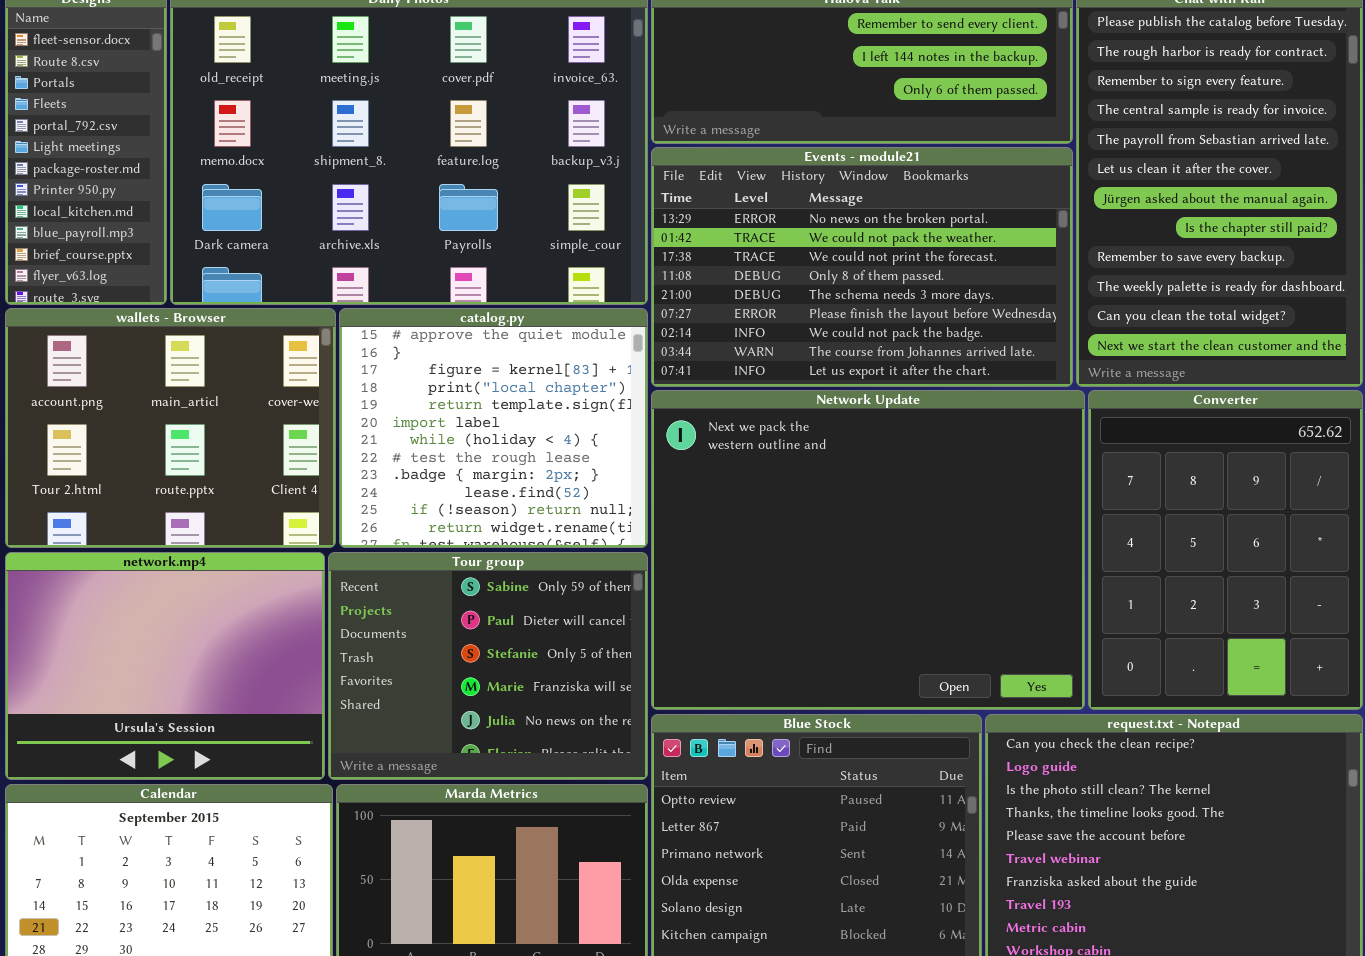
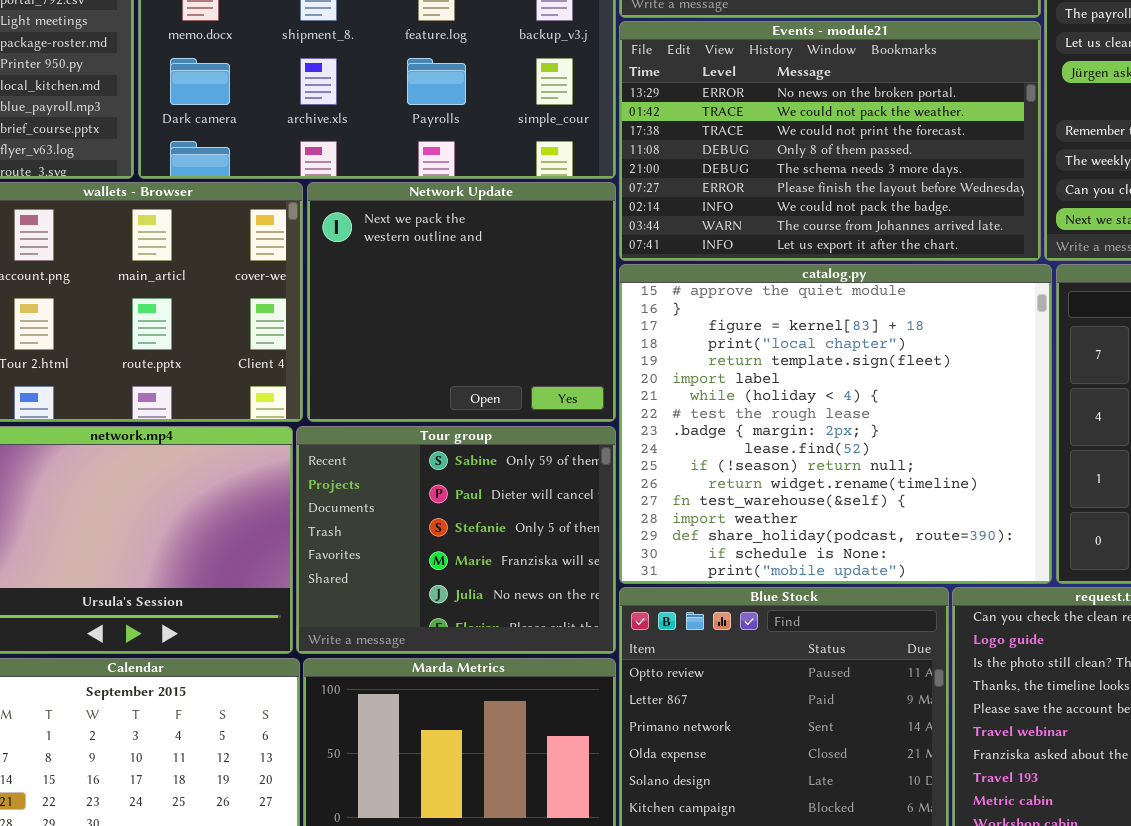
catalog.py: [339,308,648,548] -> [619,264,1052,584], moved, resized
Network Update: [651,390,1085,710] -> [307,182,616,422], moved, resized

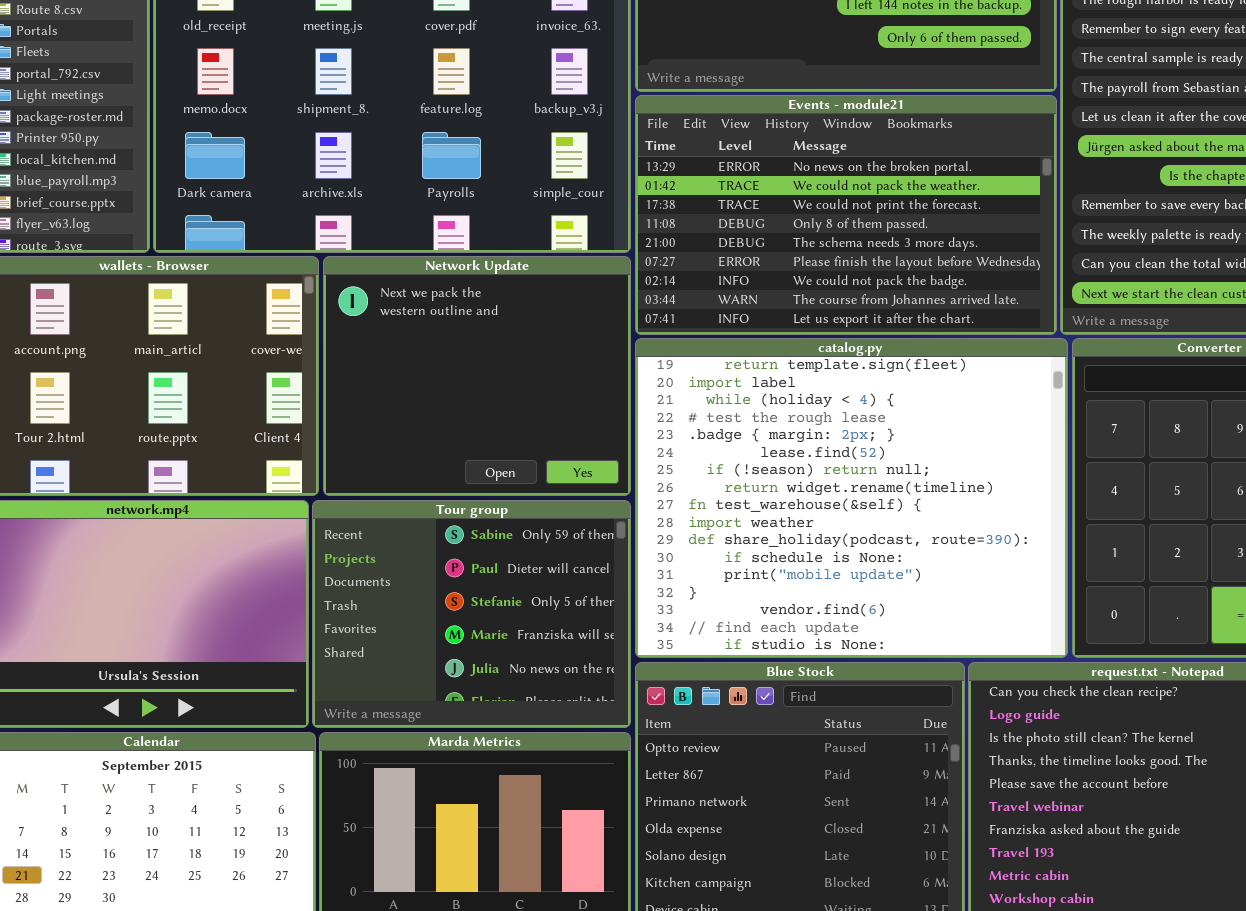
catalog.py: [619,264,1052,584] -> [635,338,1068,658], scrolled down 4 rows

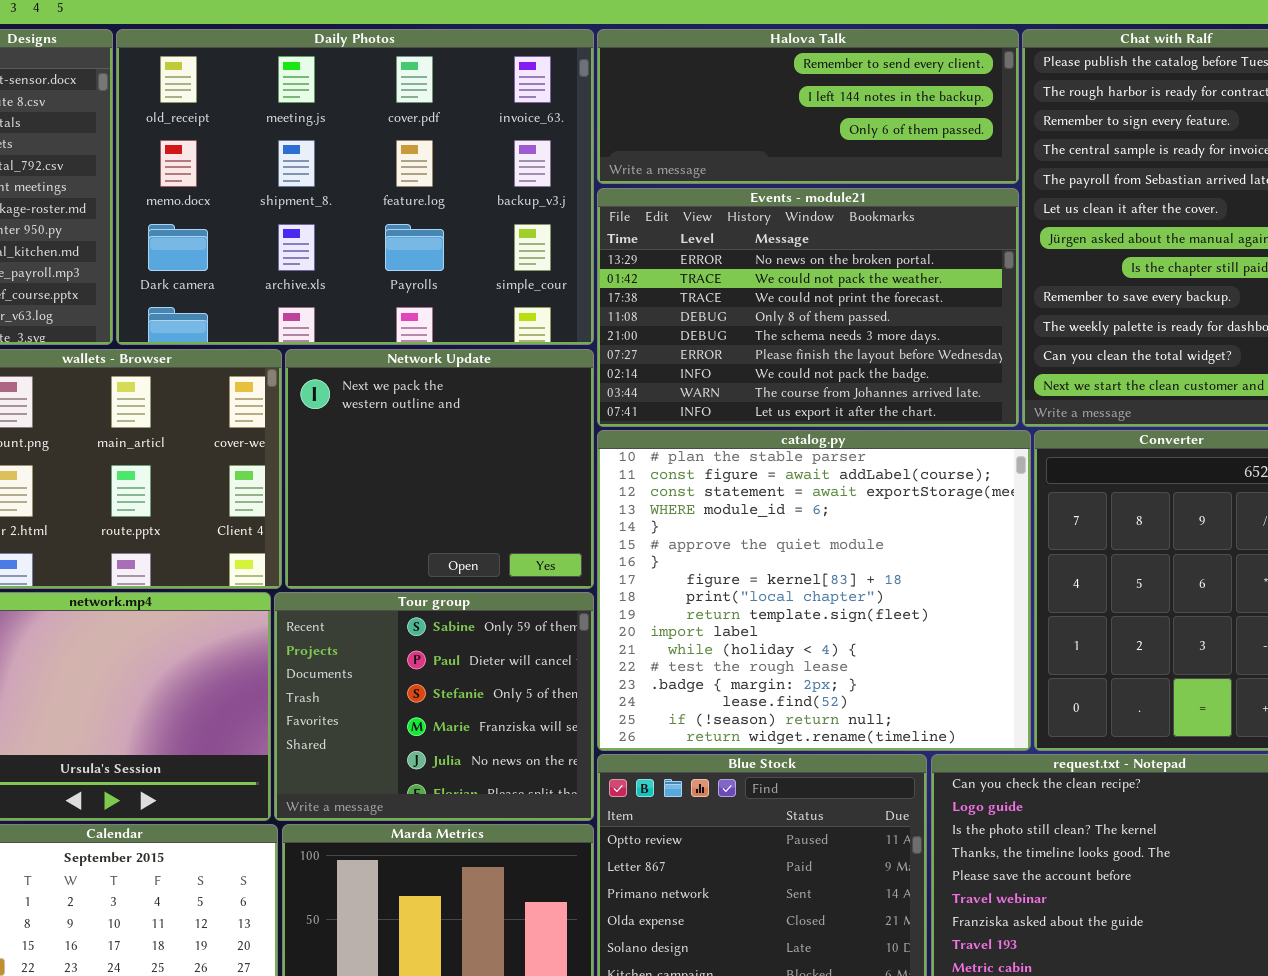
catalog.py: [635,338,1068,658] -> [597,430,1031,751], scrolled up 9 rows

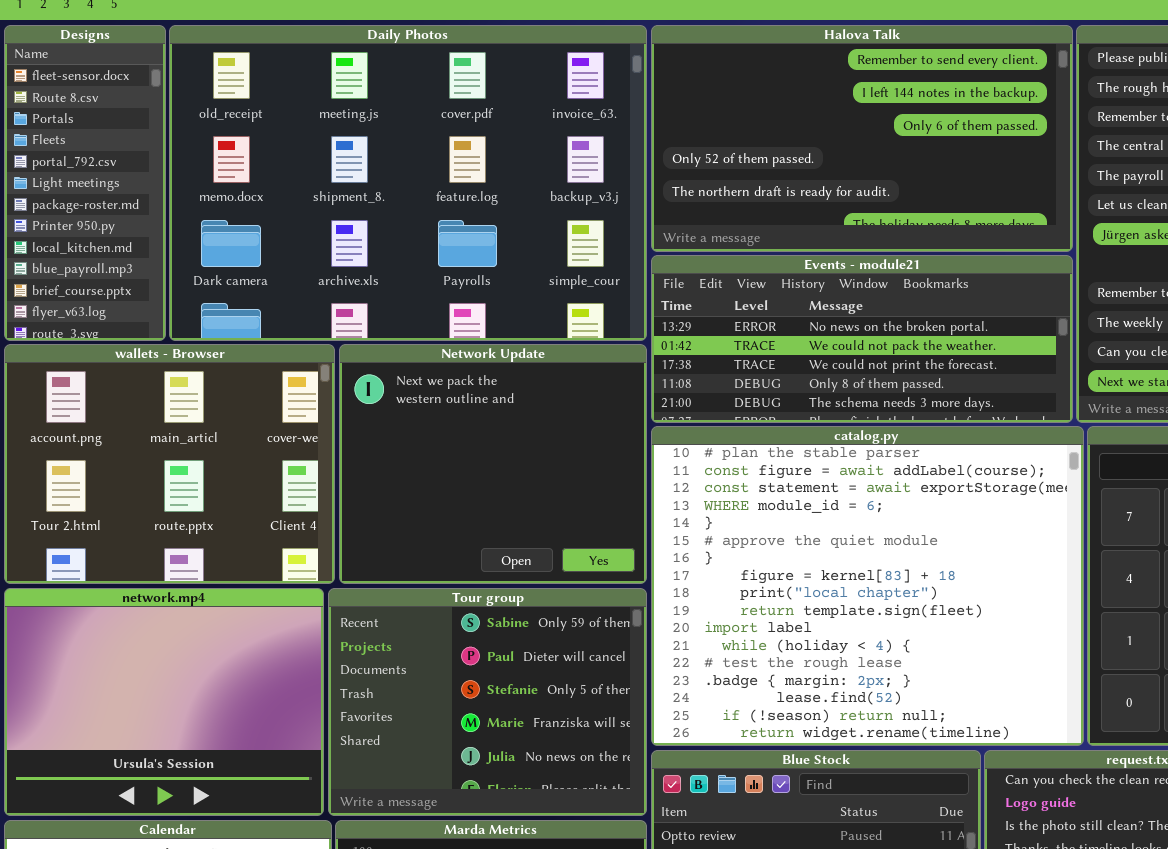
Halova Talk: [597,29,1019,184] -> [651,25,1073,252], resized
Events - module21: [597,188,1019,427] -> [651,255,1073,423], resized

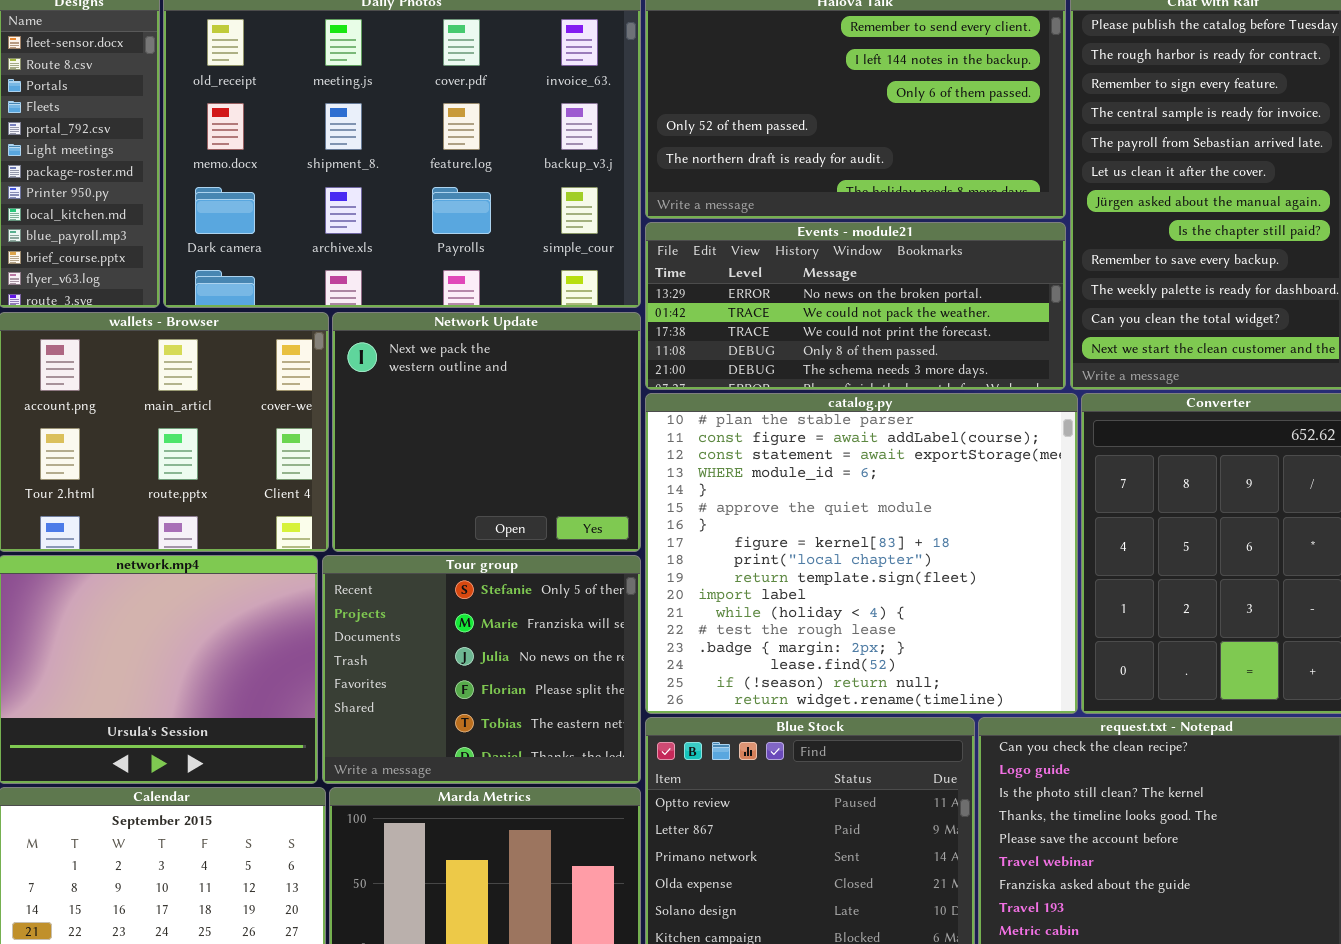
Tour group: [328,588,647,816] -> [322,555,641,784], scrolled down 2 rows

